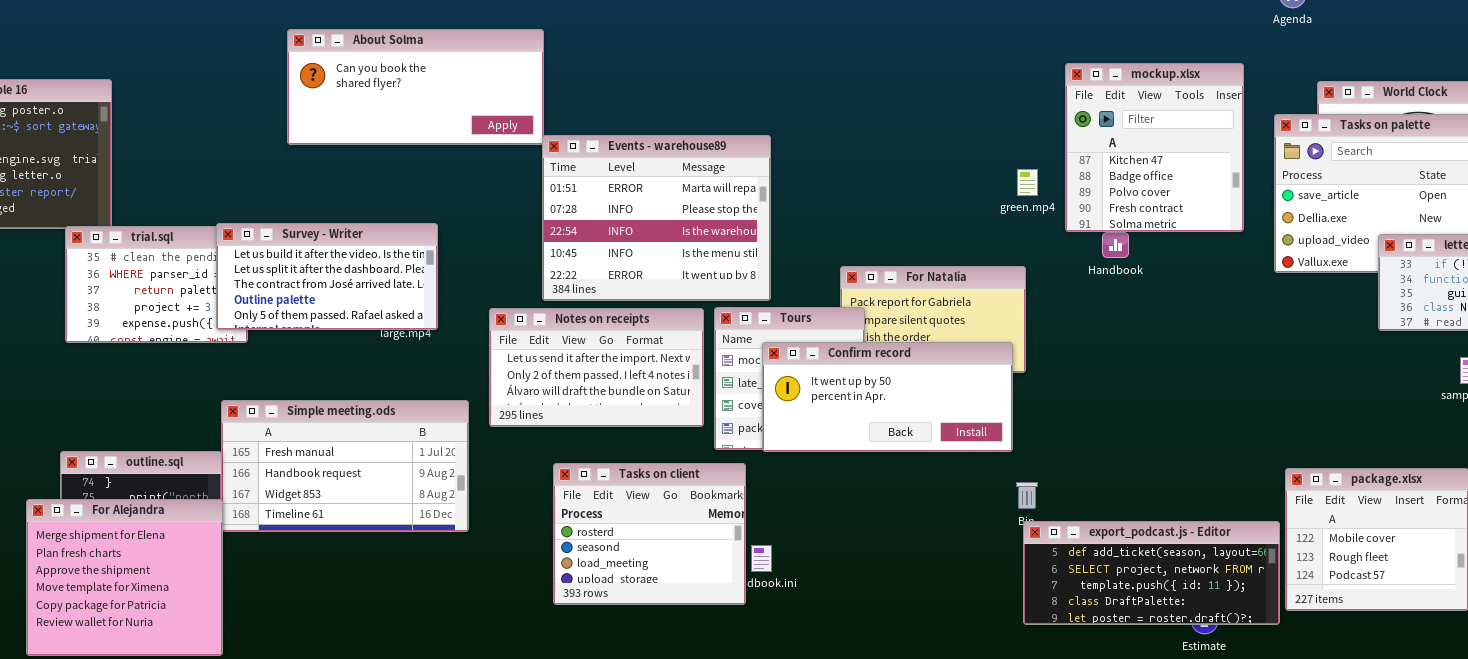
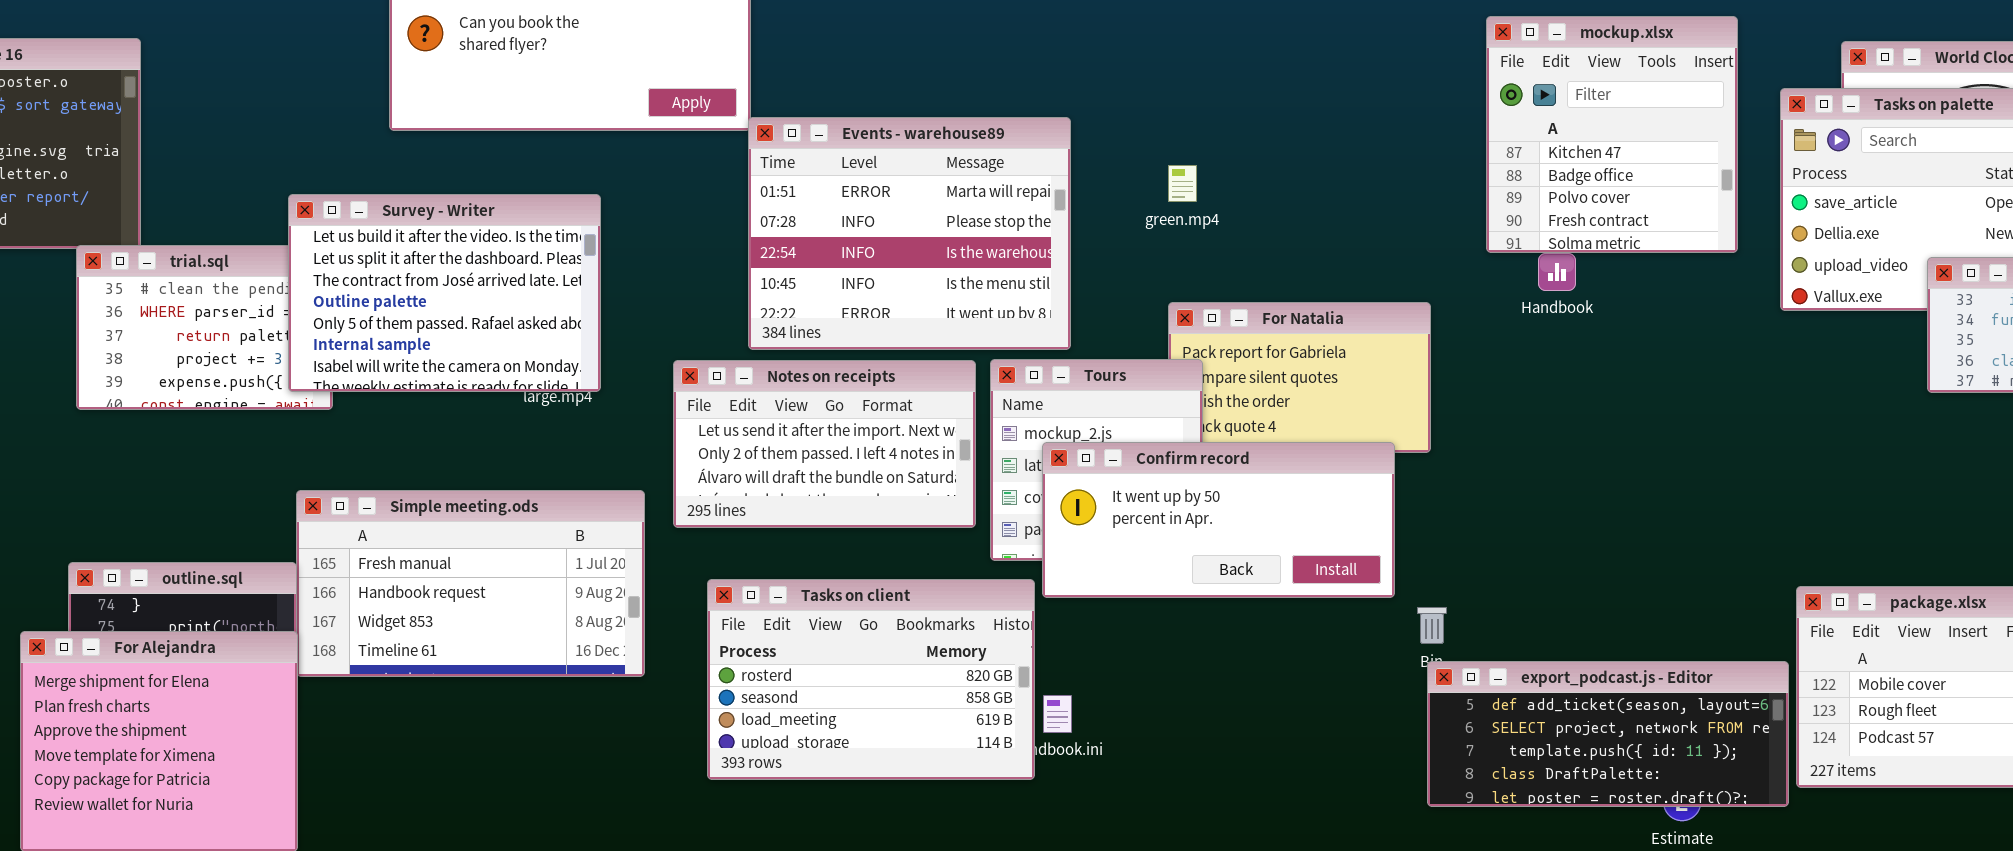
green.mp4: [1017,169,1038,196] -> [1168,165,1197,202], moved
Survey - Writer: [216,223,438,330] -> [288,194,601,392], resized
Confirm record: [762,342,1013,452] -> [1042,442,1395,598], moved
Tasks on client: [553,463,746,605] -> [707,579,1035,780], resized

